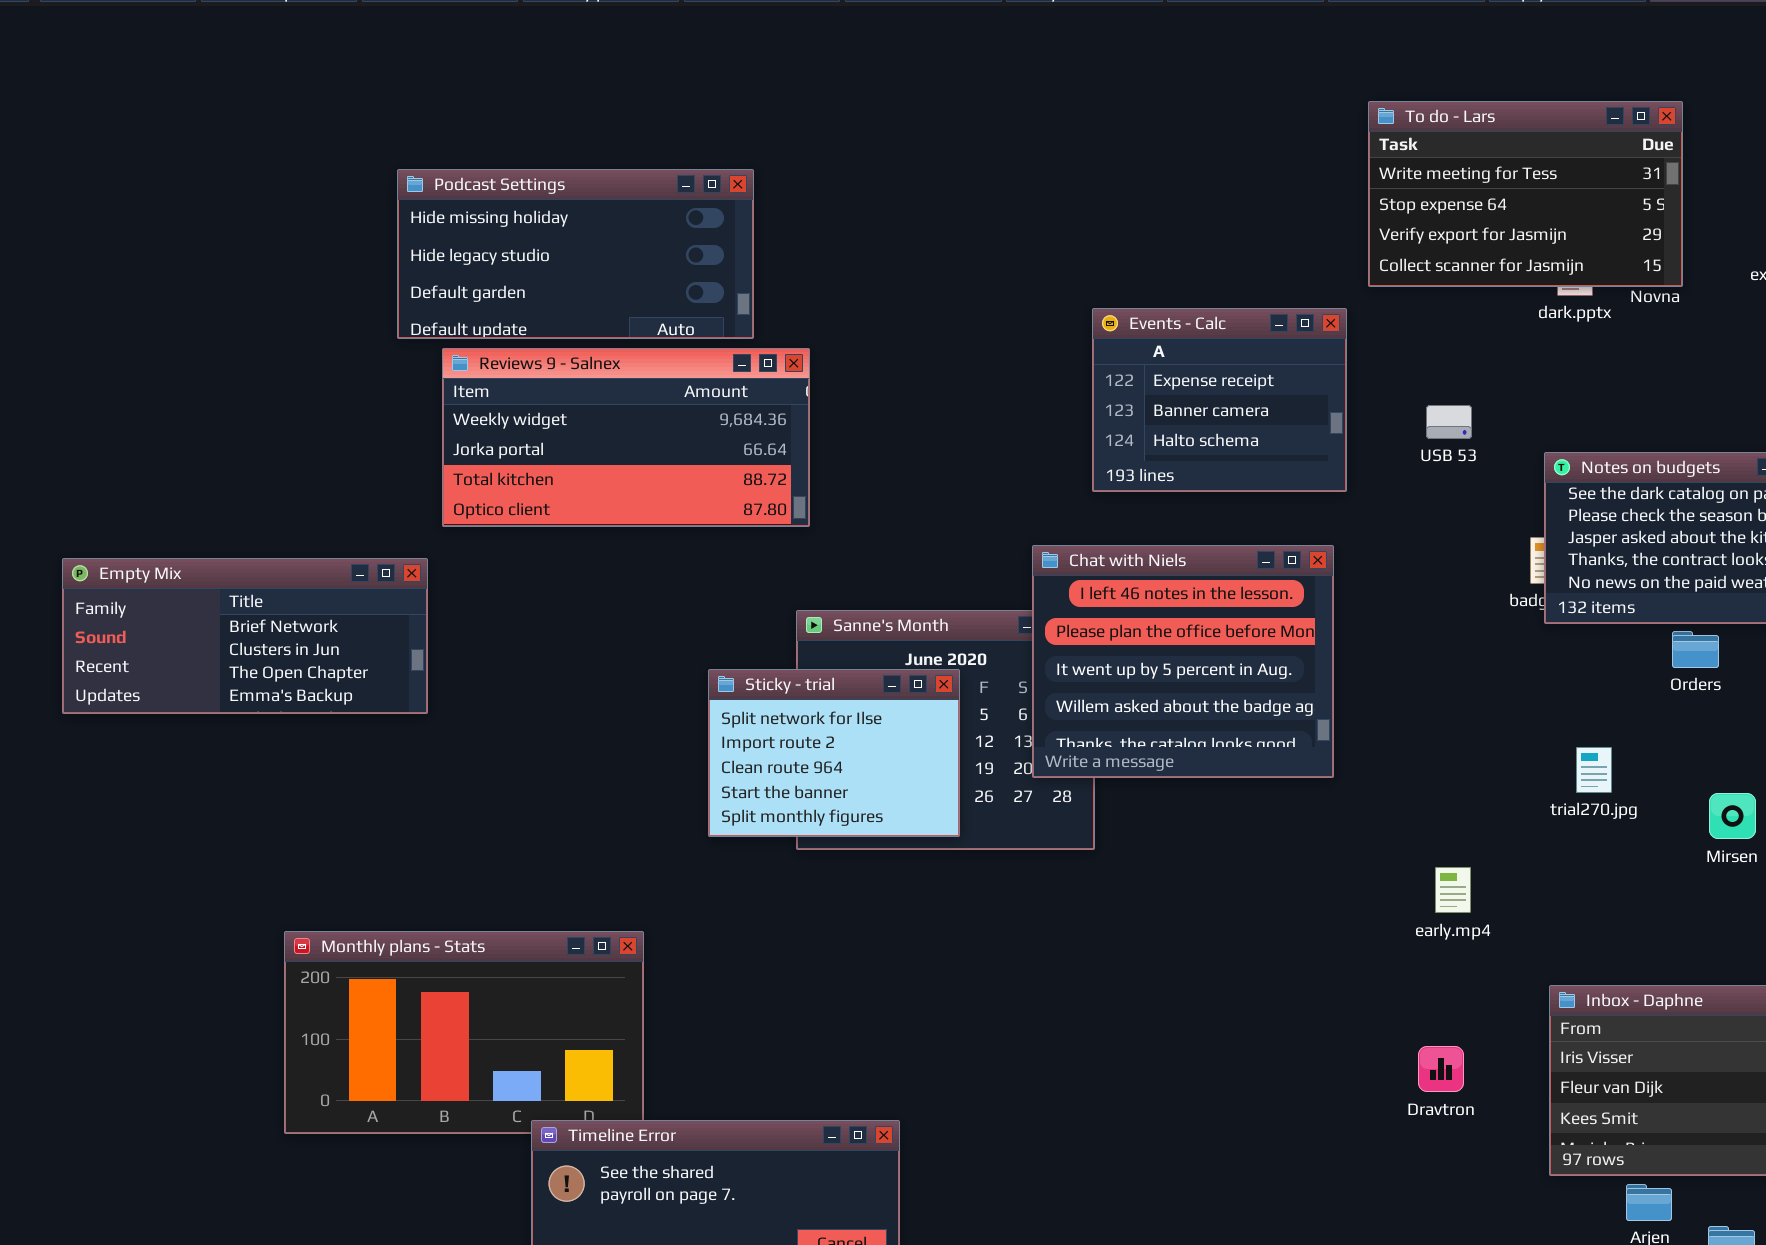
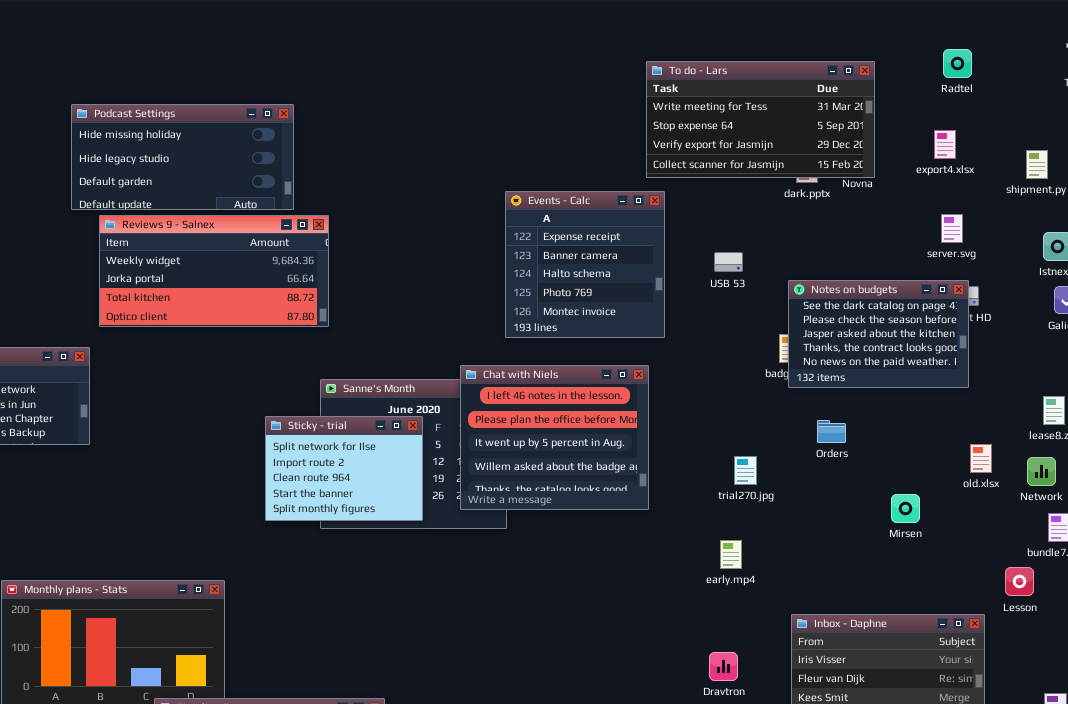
To do - Lars: [1368,101,1683,287] -> [646,61,875,178], resized
Events - Calc: [1092,308,1347,492] -> [505,191,665,338], resized
Chat with Niels: [1032,545,1334,778] -> [460,365,649,510], moved
Orders: [1672,631,1719,668] -> [817,420,846,443], moved
trial270.jpg: [1576,747,1612,793] -> [734,456,757,485], moved

